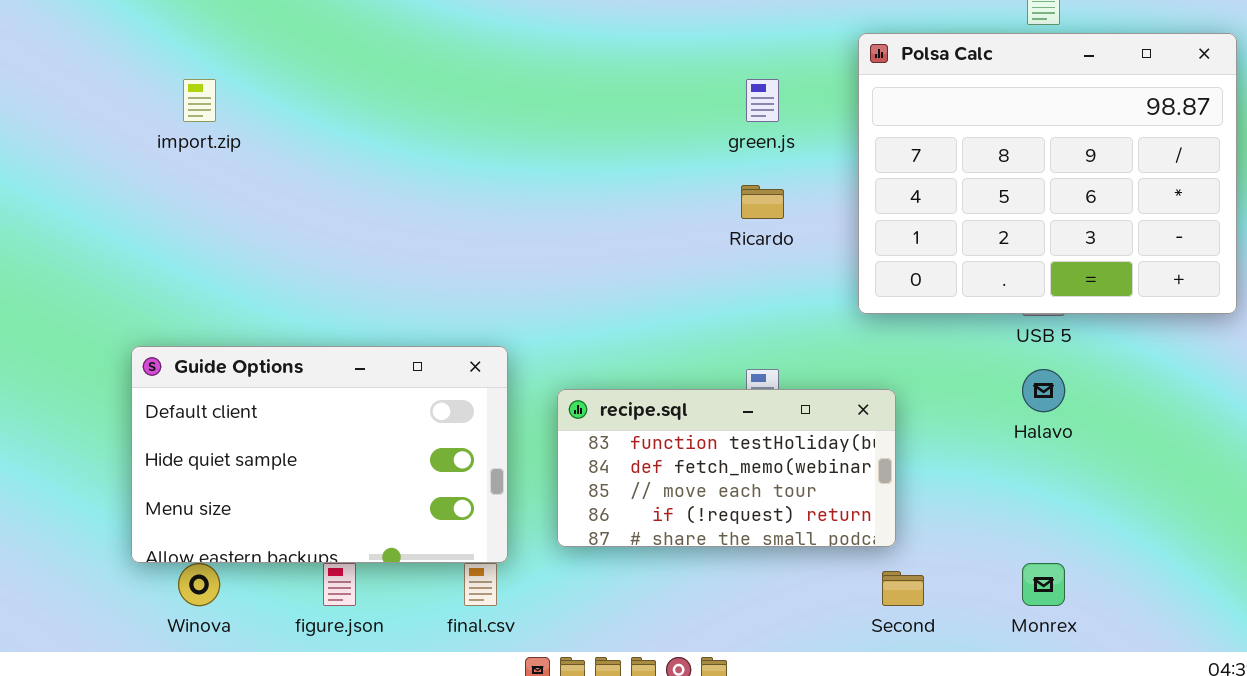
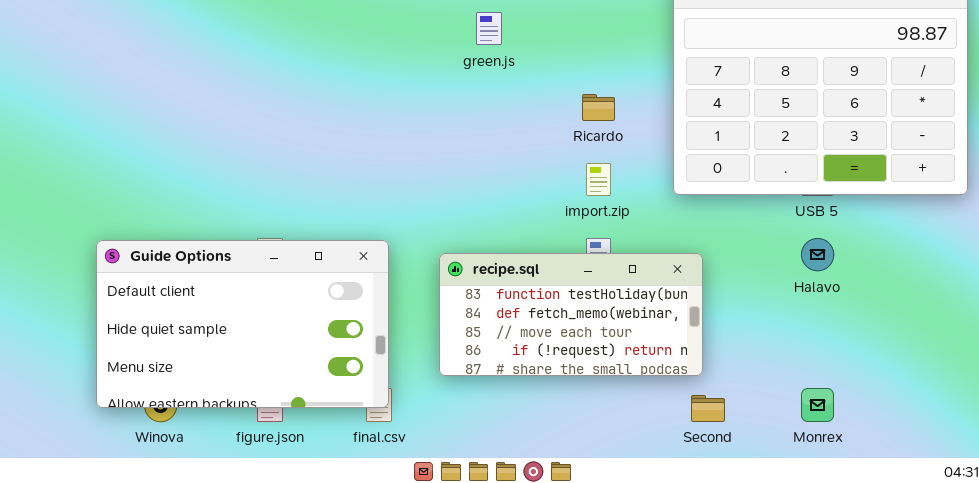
import.zip: [183,79,216,122] -> [586,163,611,196], moved
green.js: [746,79,779,122] -> [476,12,502,45], moved
Guide Options: [131,346,508,563] -> [96,240,389,408], moved

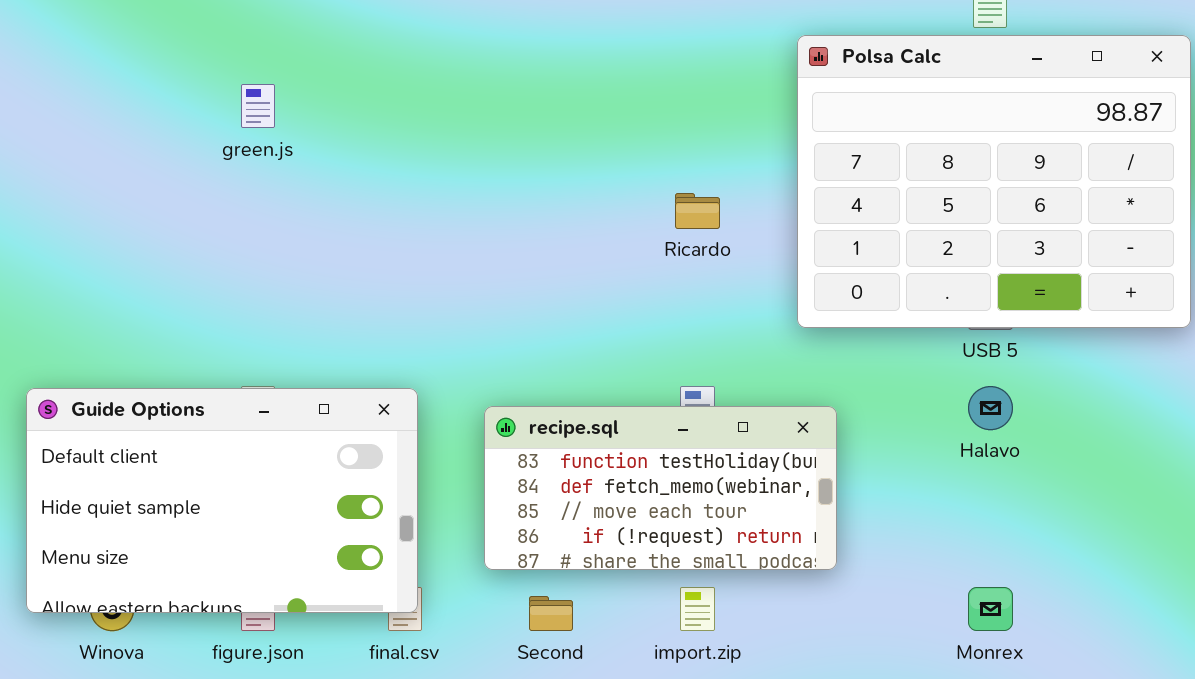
green.js: [476,12,502,45] -> [241,84,275,128], moved
import.zip: [586,163,611,196] -> [680,587,715,631], moved
Second: [691,395,725,422] -> [529,596,573,631], moved

